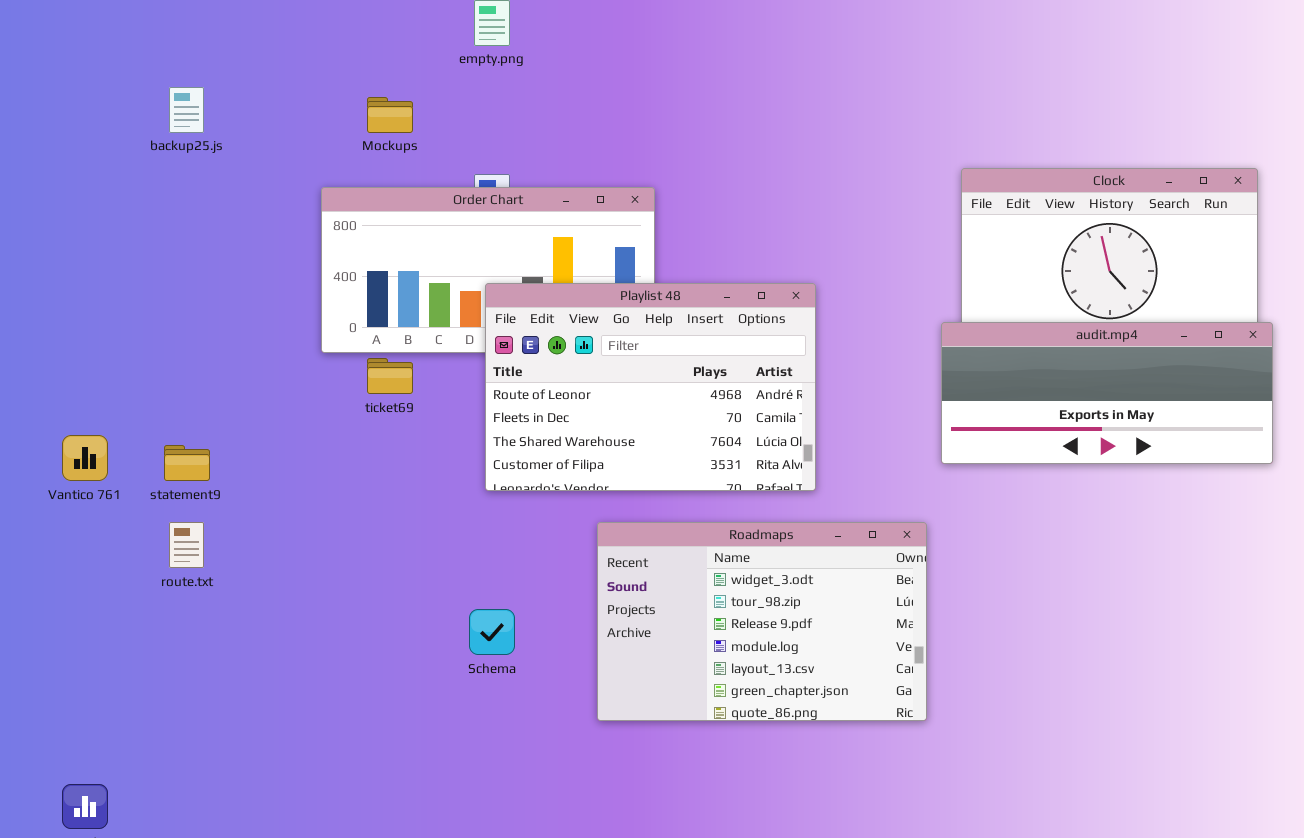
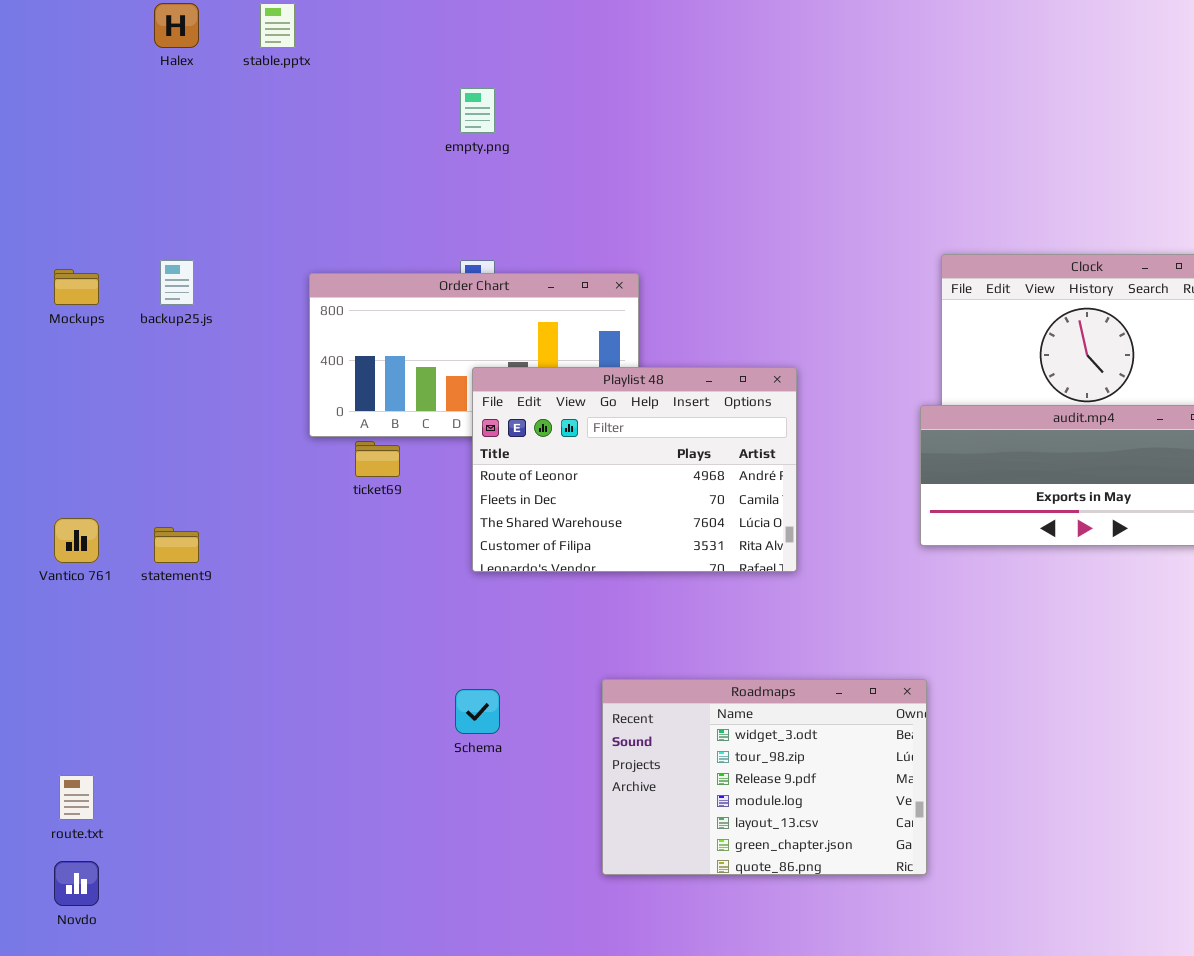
backup25.js: [169,87,204,133] -> [160,260,194,305], moved
Mockups: [367,97,413,133] -> [54,269,99,305], moved
route.txt: [169,522,204,568] -> [59,775,94,820], moved
Roadmaps: [597,522,927,721] -> [602,679,927,875], moved

